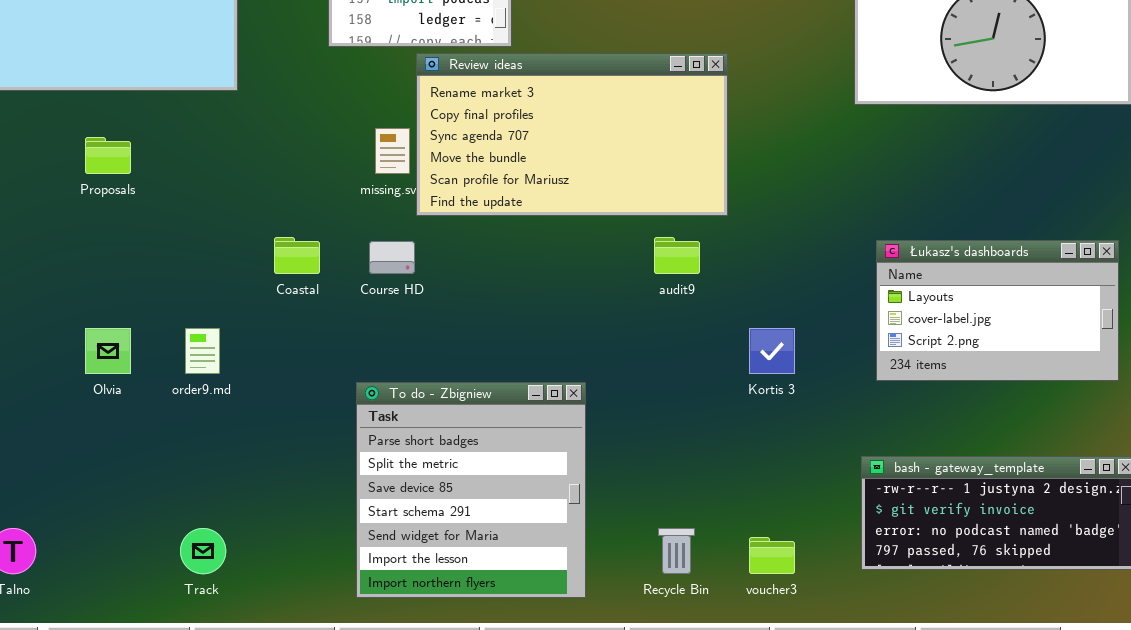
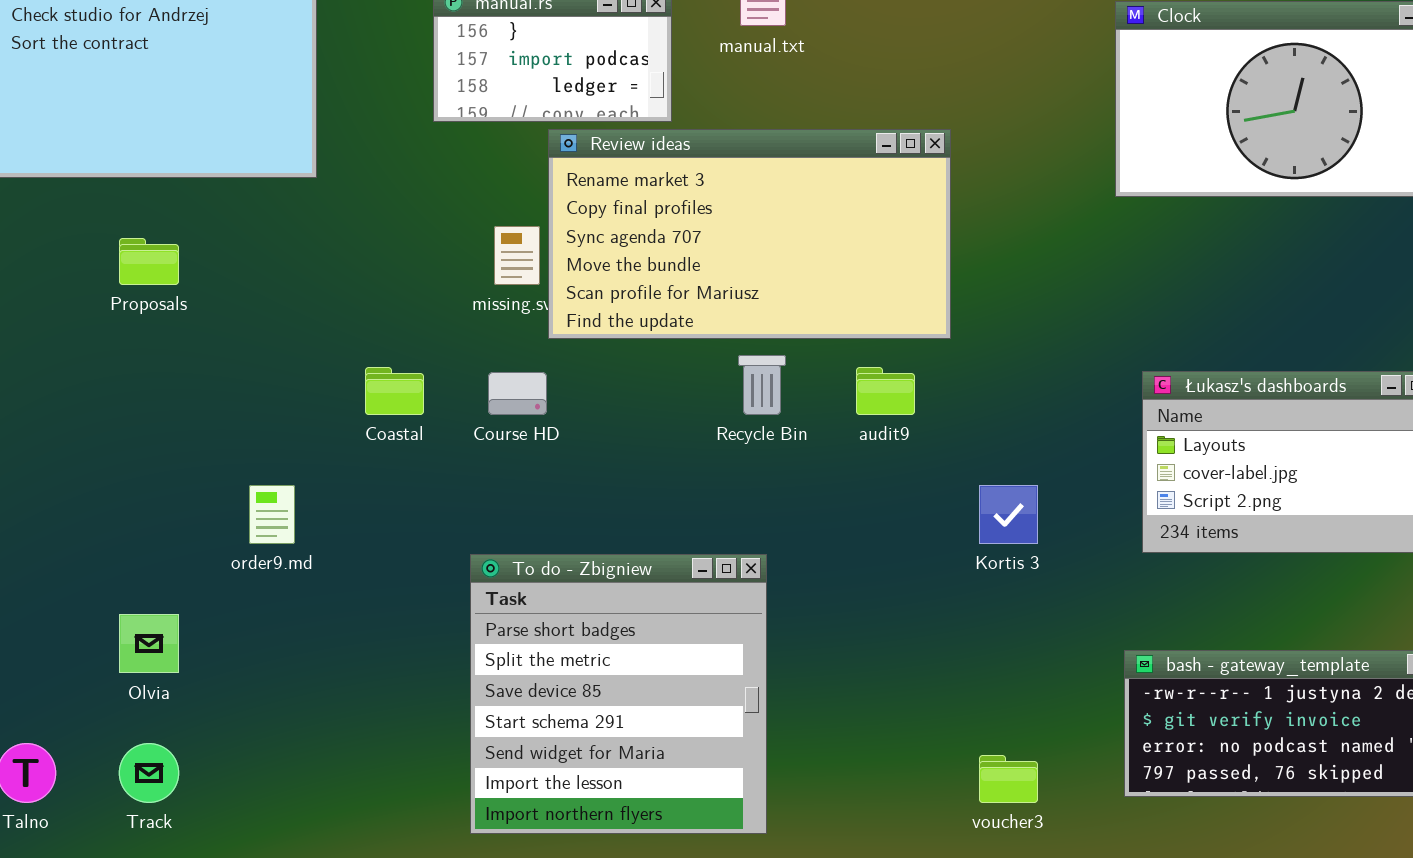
Olvia: [85,328,131,374] -> [119,614,179,673], moved
Track: [180,528,226,574] -> [119,743,179,803], moved
Recycle Bin: [658,528,695,574] -> [738,355,786,415], moved

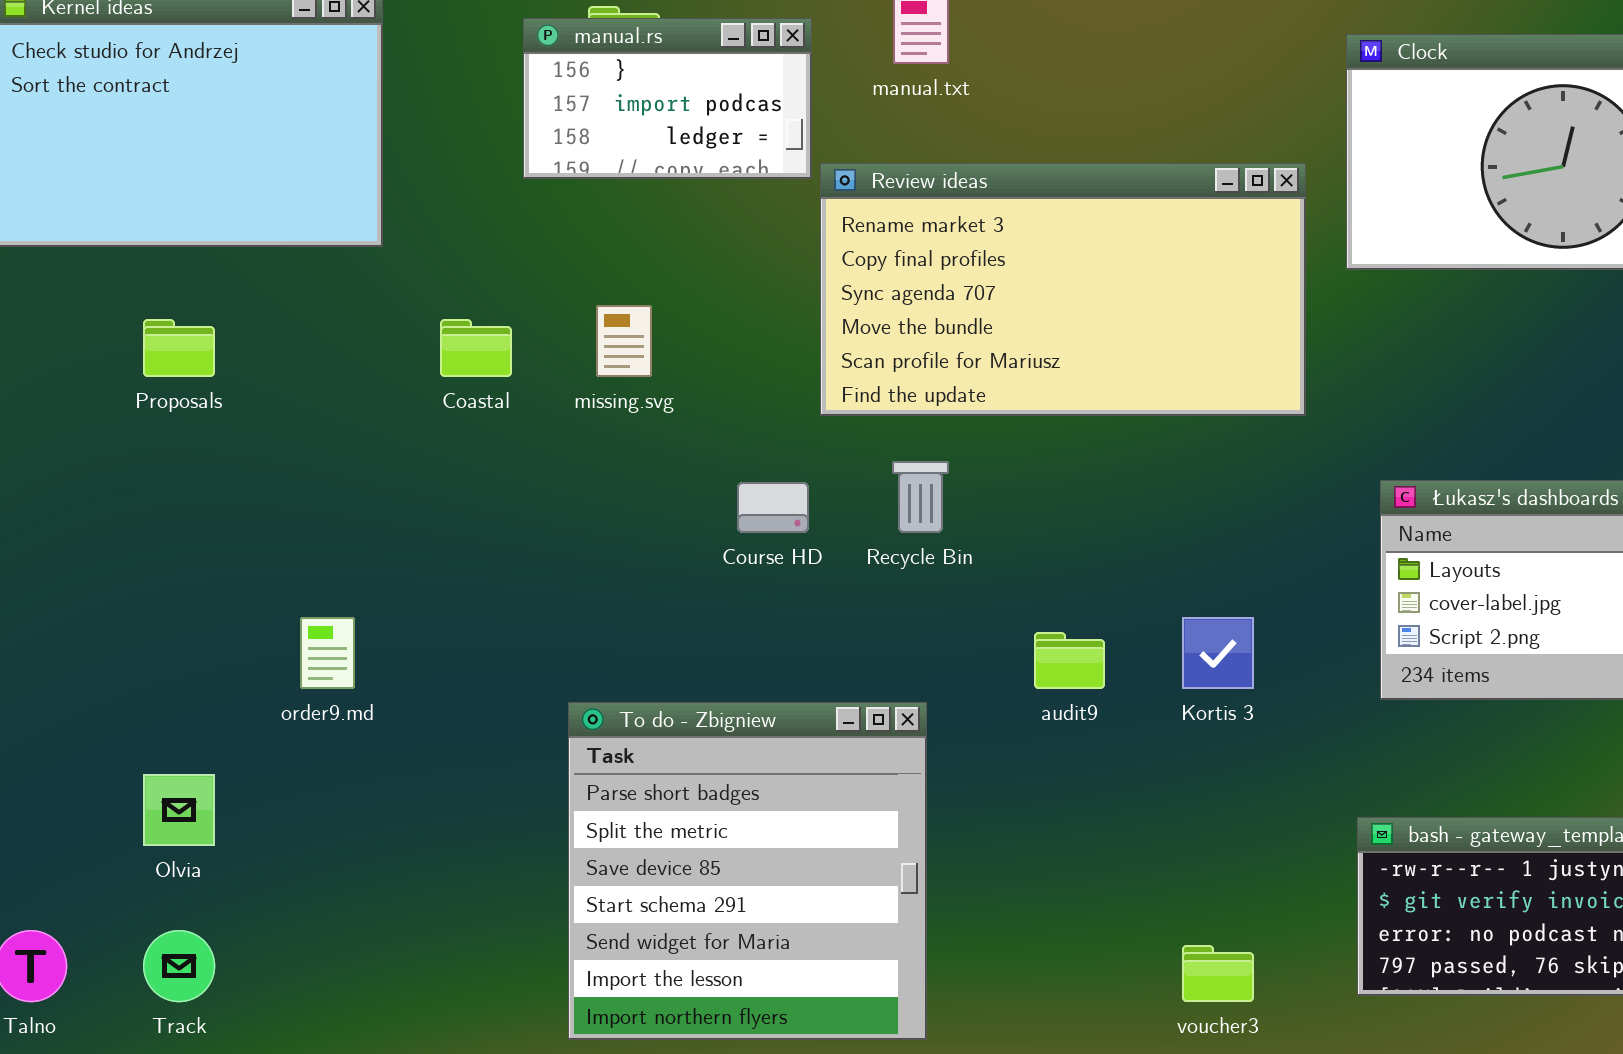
Review ideas: [548,129,951,339] -> [820,163,1306,416], moved
Coastal: [365,367,424,415] -> [440,319,512,377], moved
audit9: [856,367,915,415] -> [1034,632,1105,689], moved
Course HD: [488,372,547,415] -> [737,482,809,533], moved

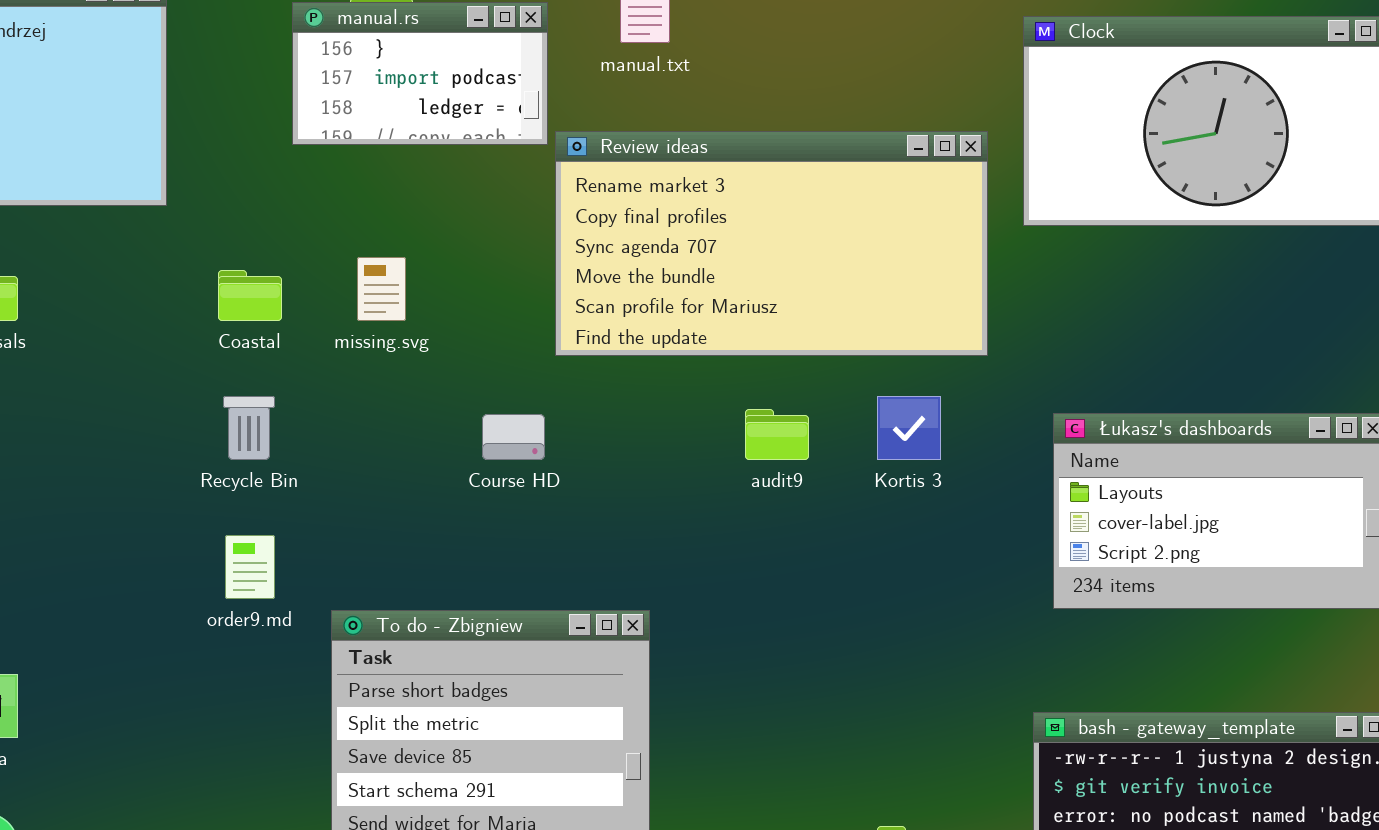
Recycle Bin: [892,461,949,533] -> [223,396,275,460], moved
order9.md: [300,617,355,689] -> [225,535,275,599], moved
Kortis 3: [1182,617,1254,689] -> [877,396,941,460], moved
audit9: [1034,632,1105,689] -> [745,409,809,460], moved

